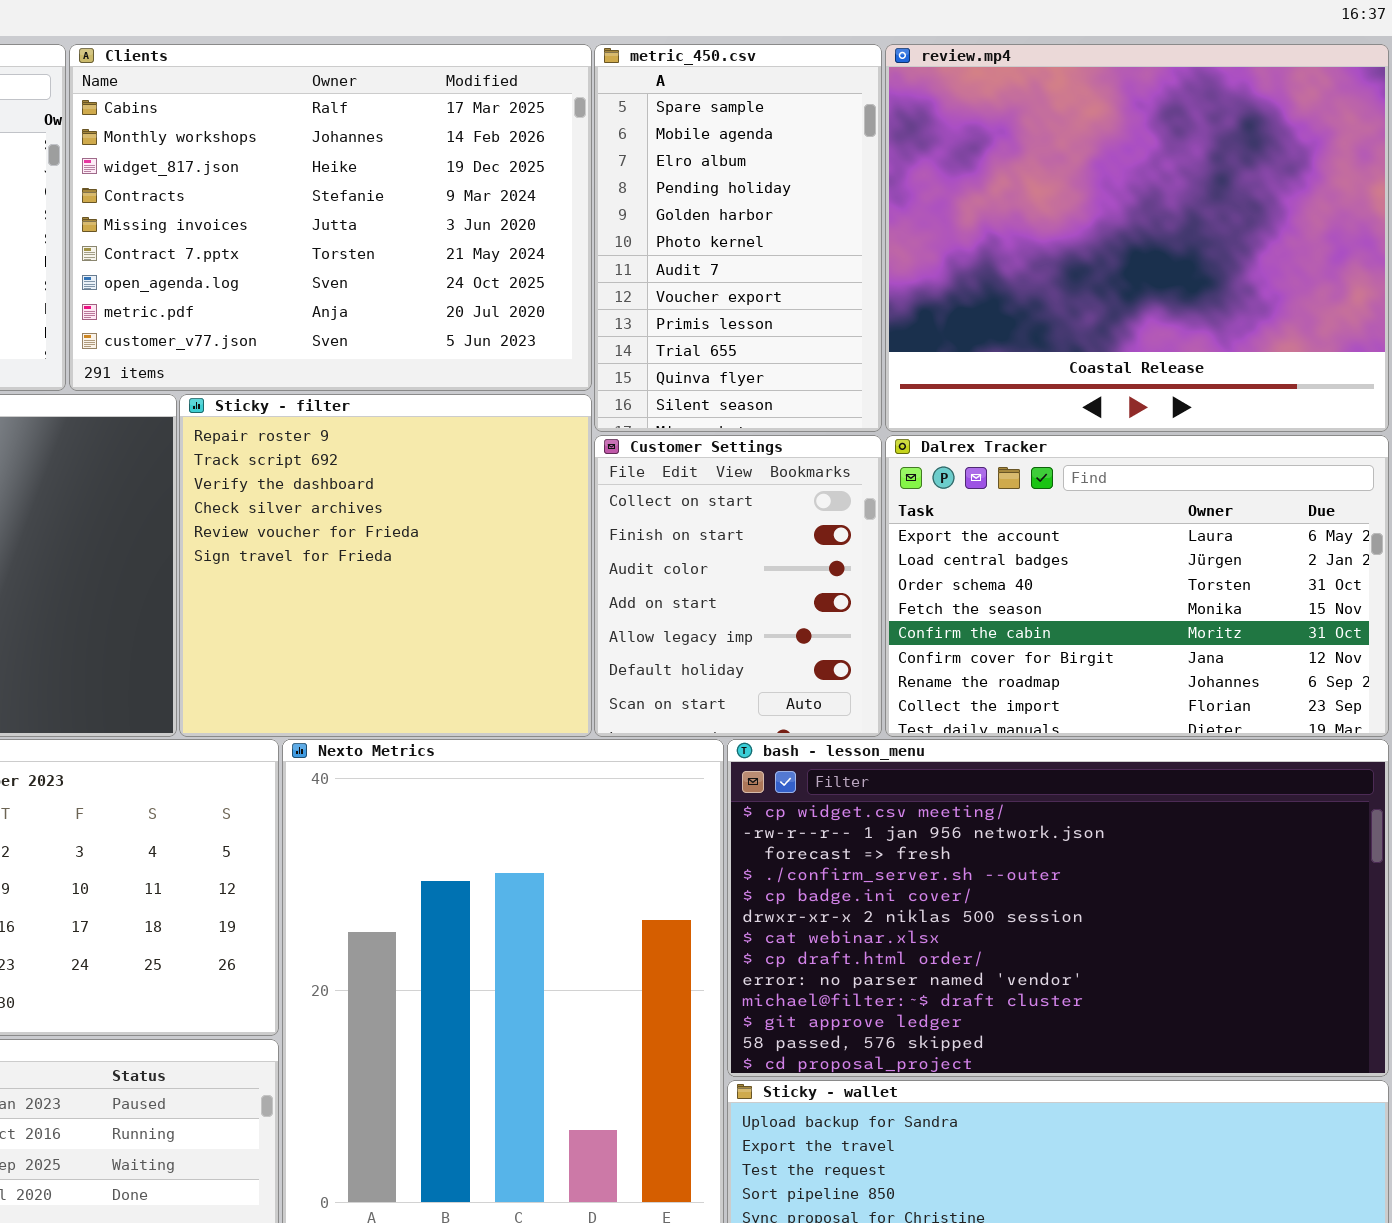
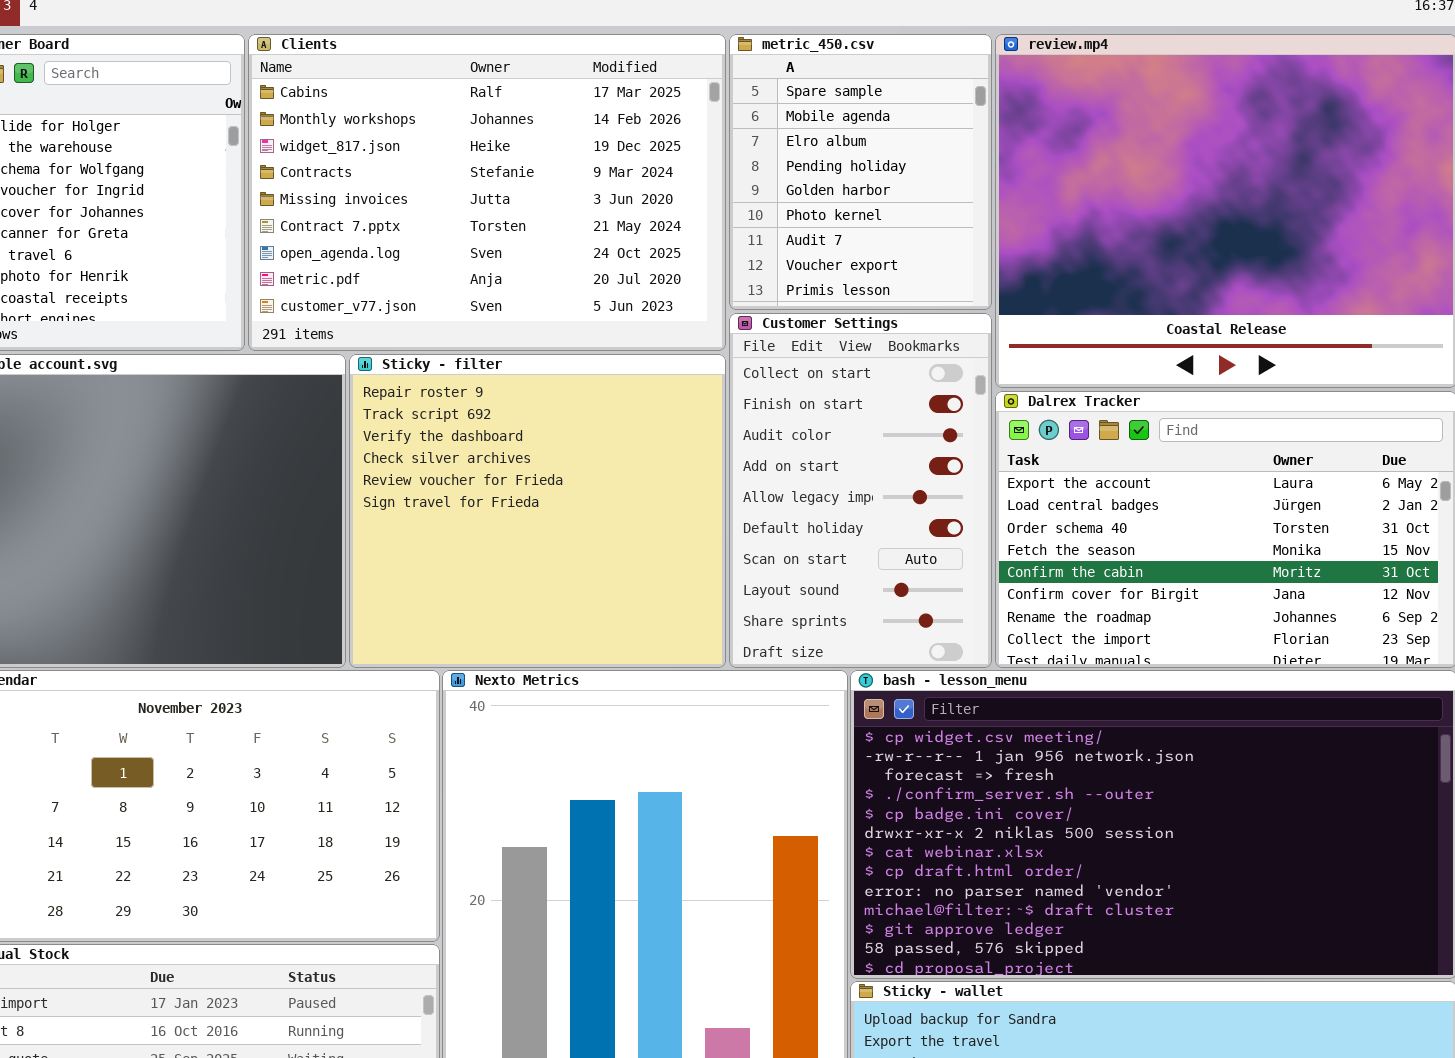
metric_450.csv: [594,44,882,432] -> [729,34,992,310], resized
Customer Settings: [594,435,882,737] -> [729,313,992,668], resized

